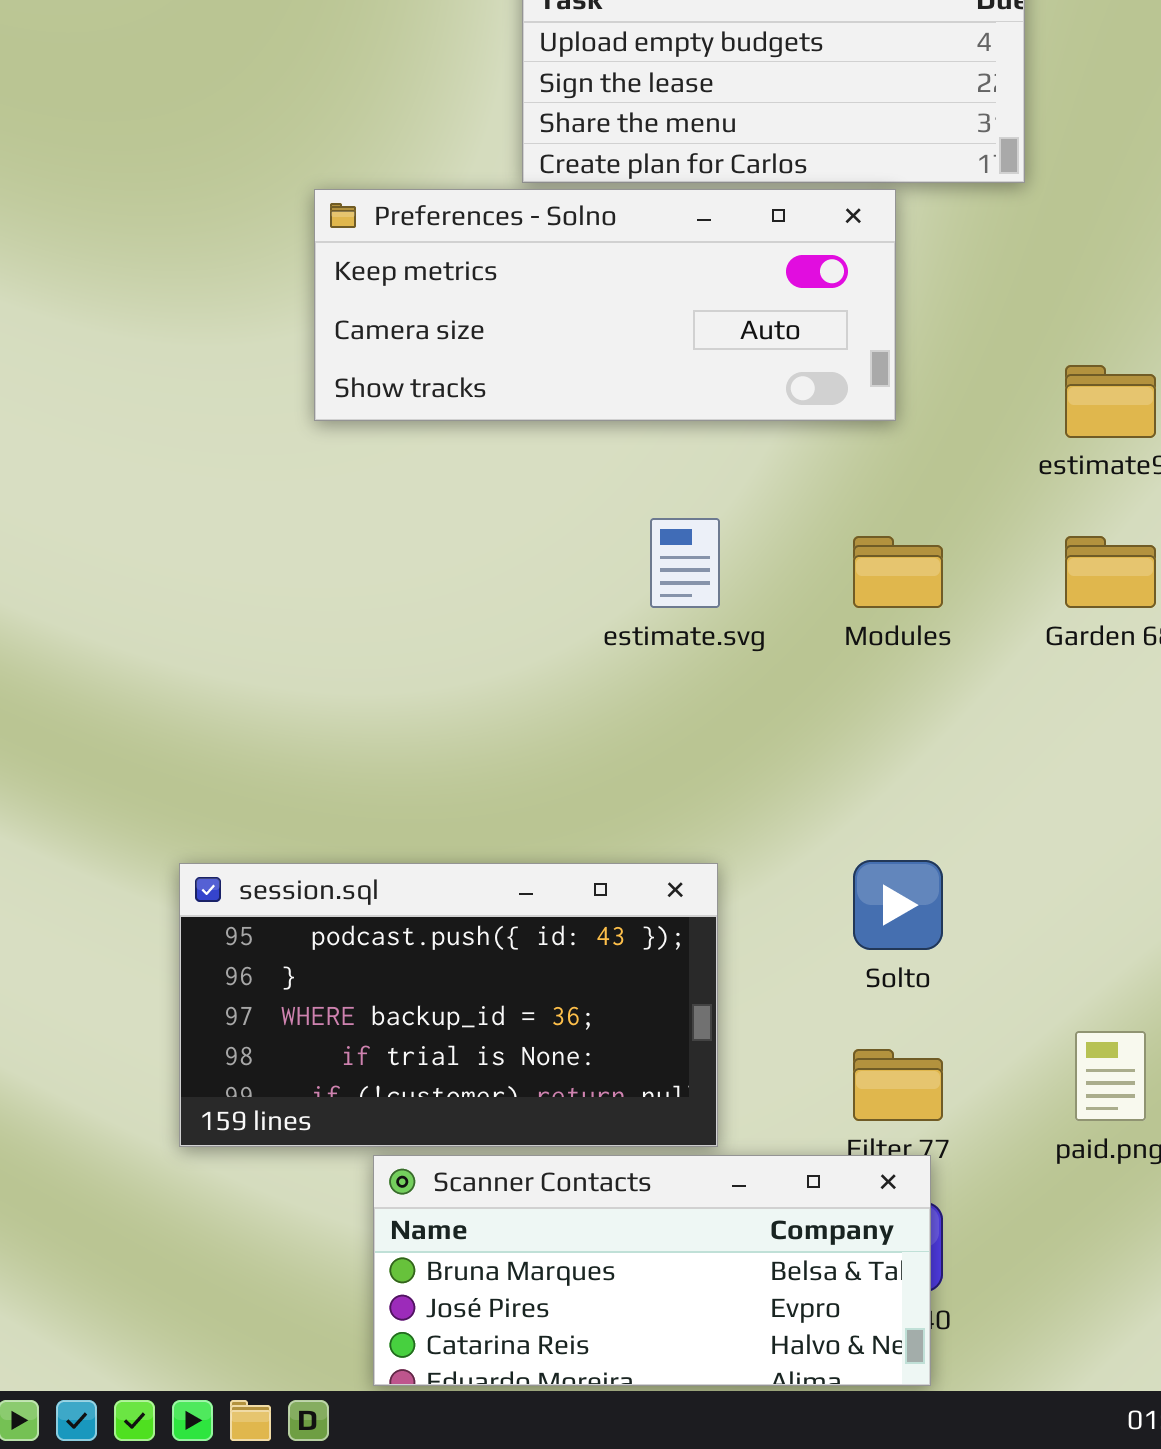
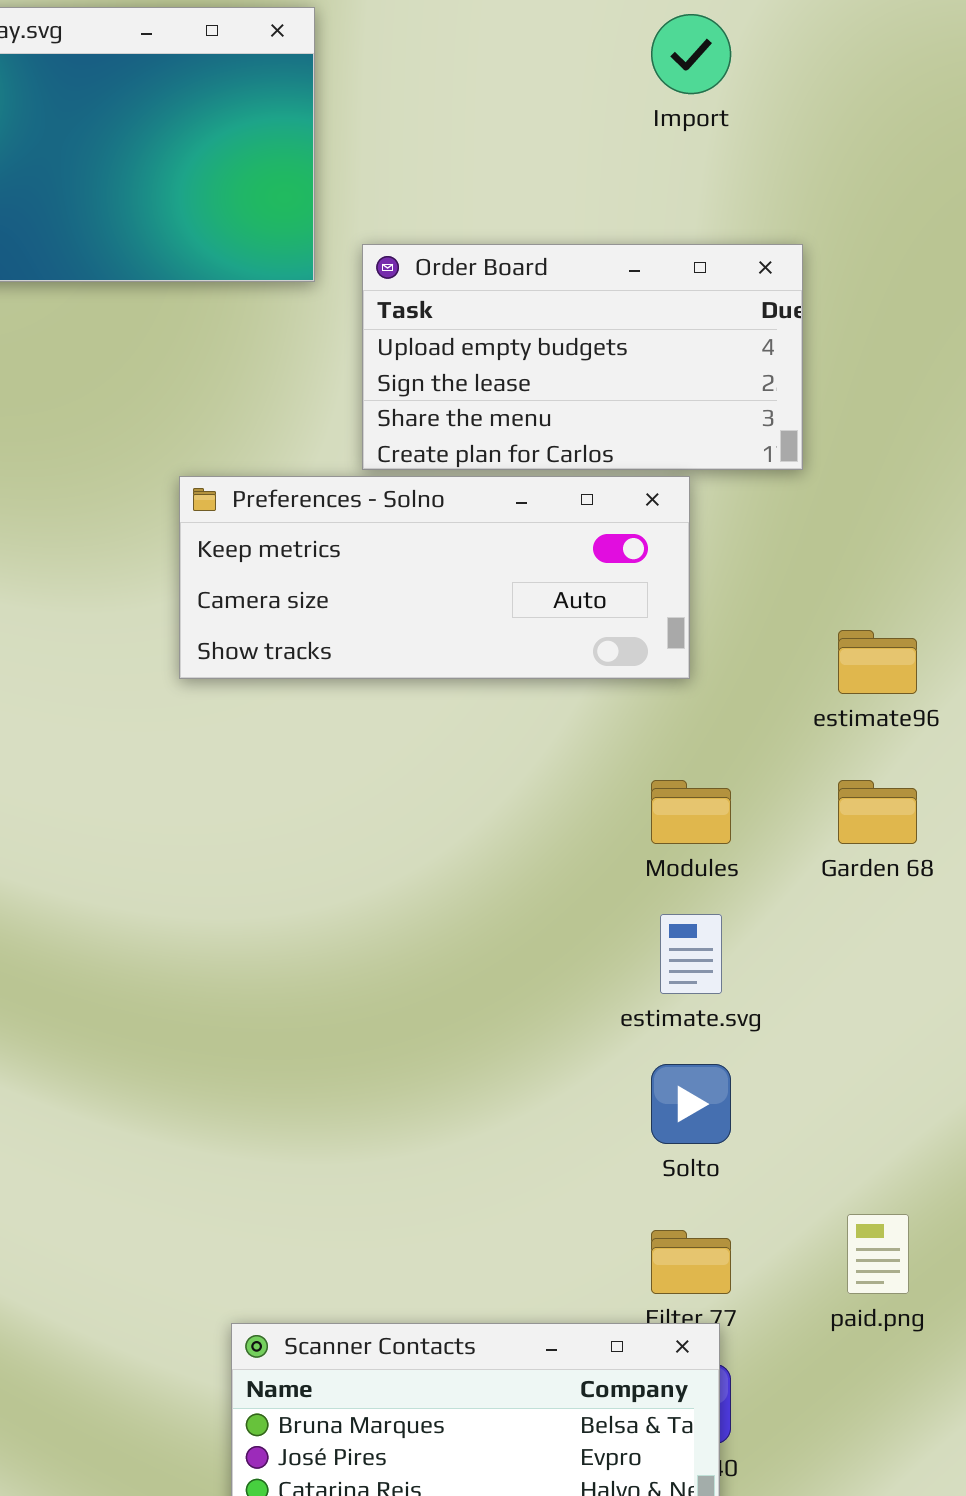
estimate.svg: [650,518,720,608] -> [660,914,722,994], moved
session.sql: [179,863,718,1147] -> none, closed

